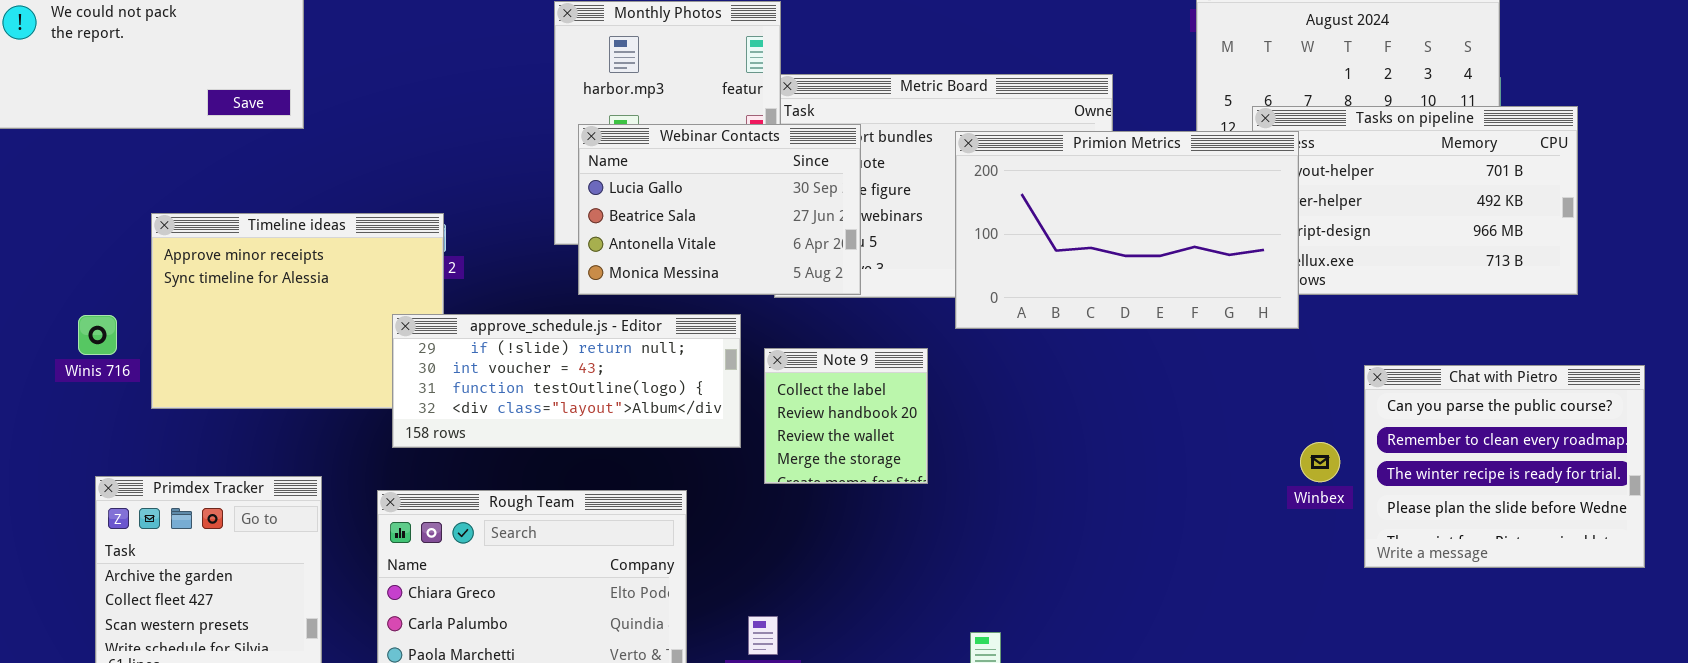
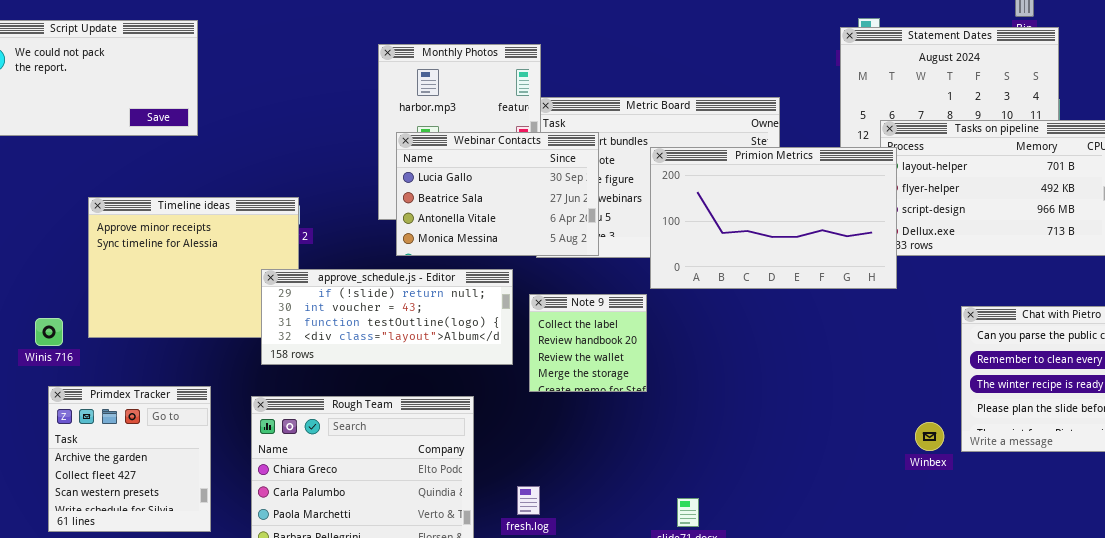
Primion Metrics: [955,131,1299,329] -> [650,147,897,289], moved
Winis 716: [78,315,117,355] -> [35,318,63,346], moved
Winbex: [1300,442,1340,482] -> [915,422,944,451], moved

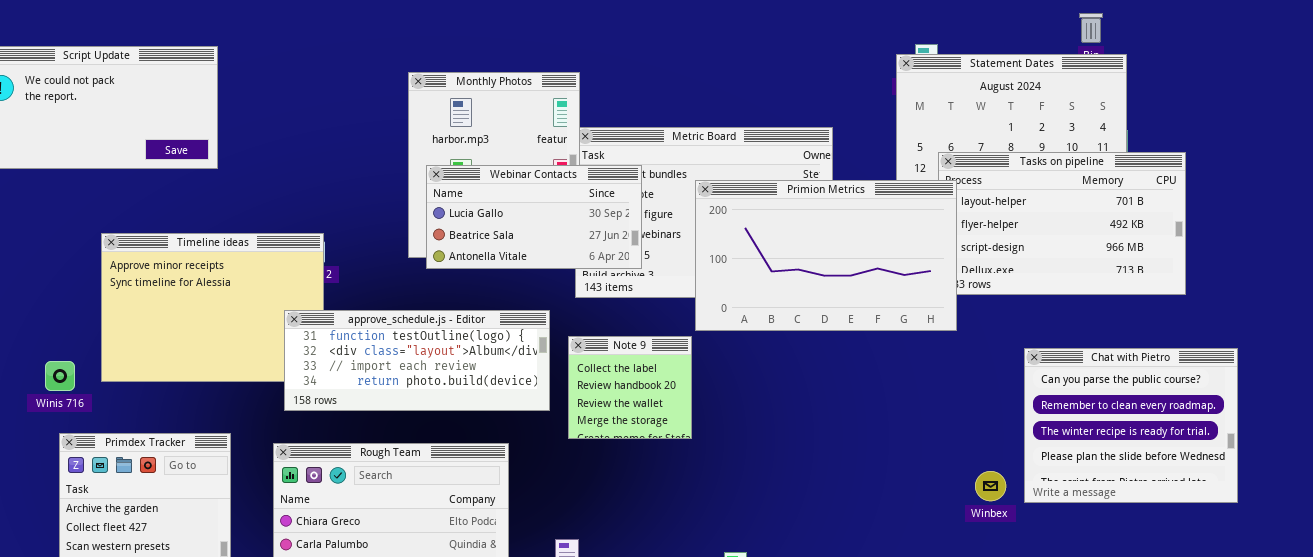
Webinar Contacts: [396,132,599,256] -> [426,165,642,269], resized
approve_schedule.js - Editor: [261,269,513,365] -> [284,310,550,411], scrolled down 2 rows

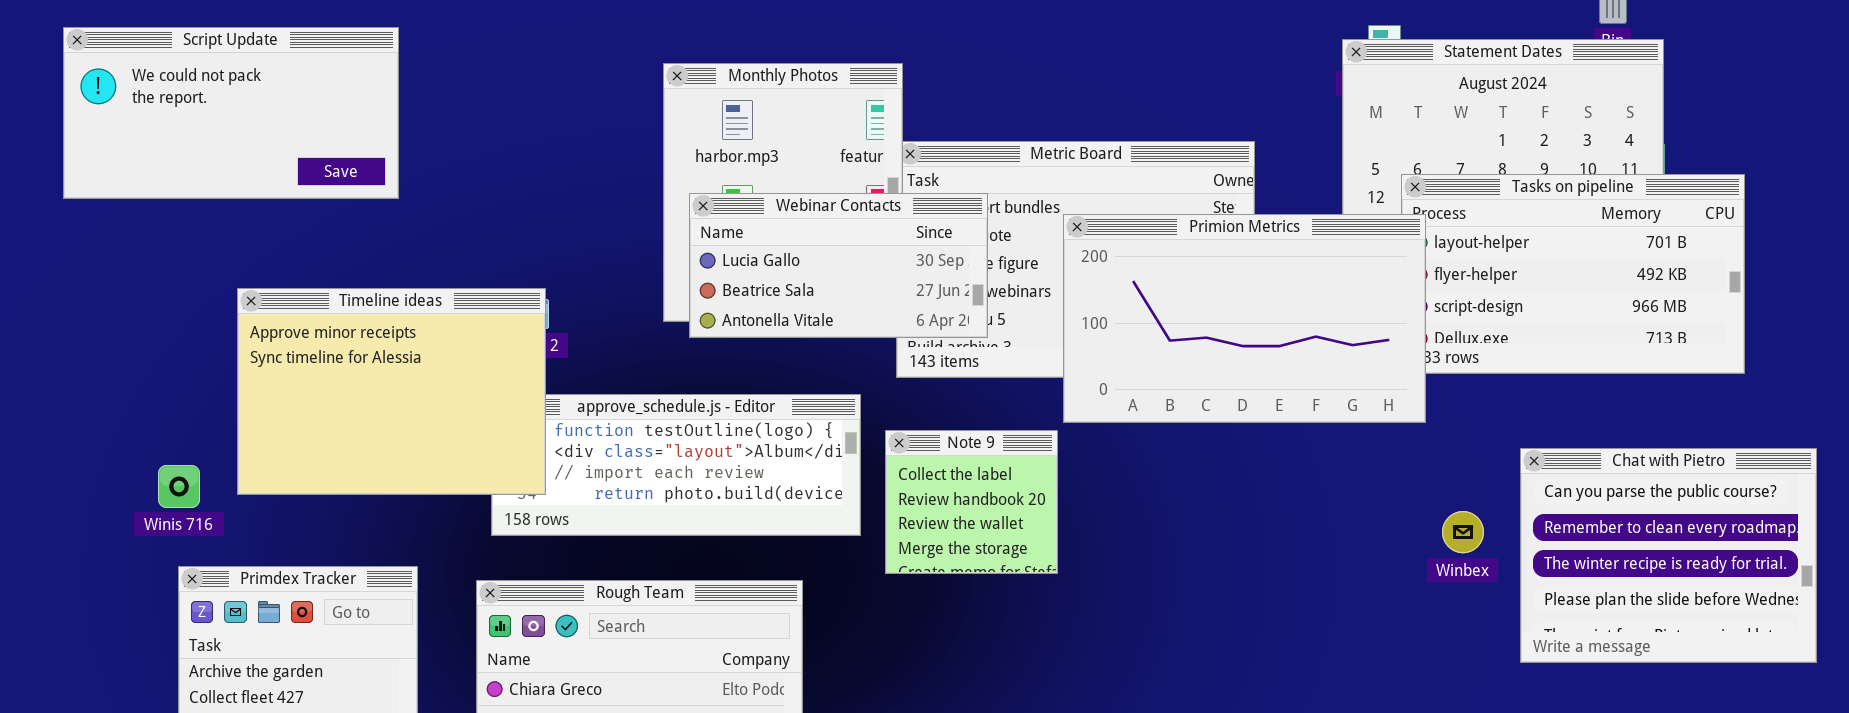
Timeline ideas: [101,233,324,382] -> [237,288,546,495], raised
Winbex: [975,471,1006,501] -> [1442,511,1484,553], moved

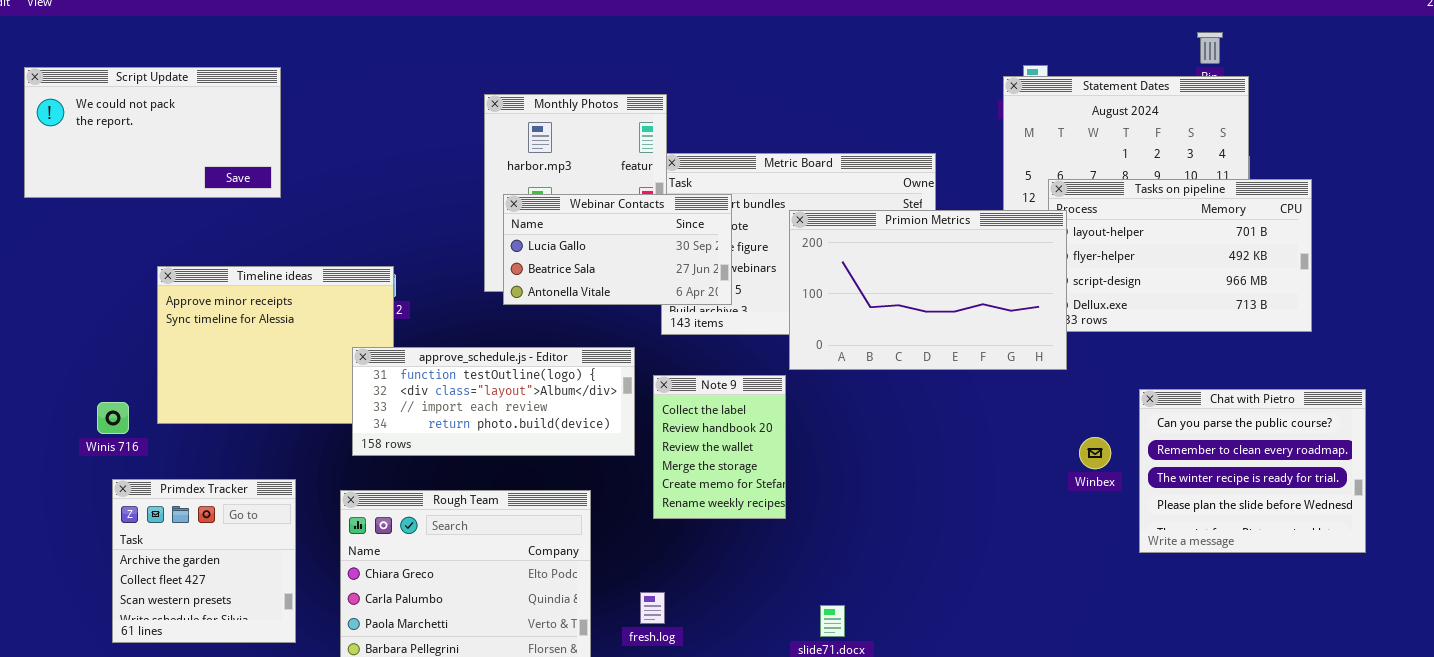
approve_schedule.js - Editor: [491,394,861,536] -> [352,347,635,456], raised
Note 9: [885,430,1058,574] -> [653,375,786,519], resized

